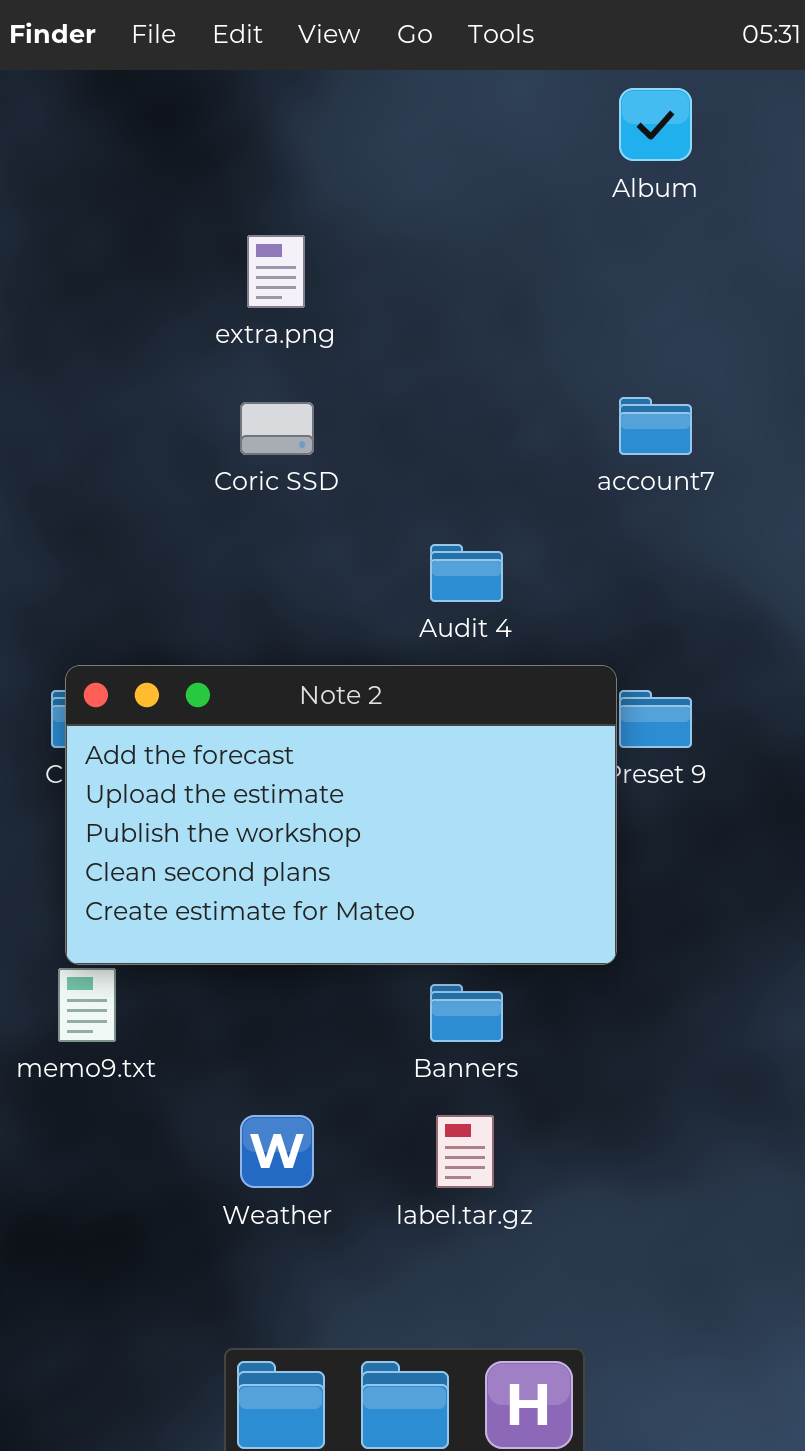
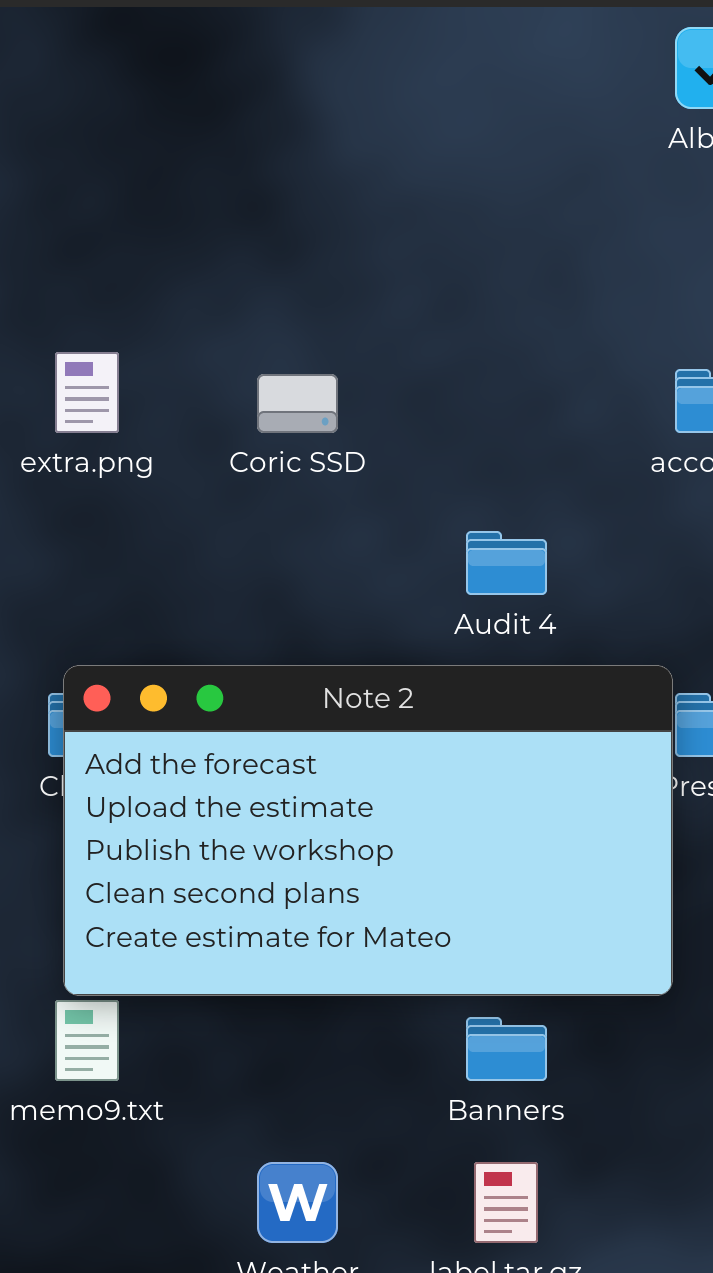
extra.png: [247,235,305,308] -> [55,352,119,433], moved

